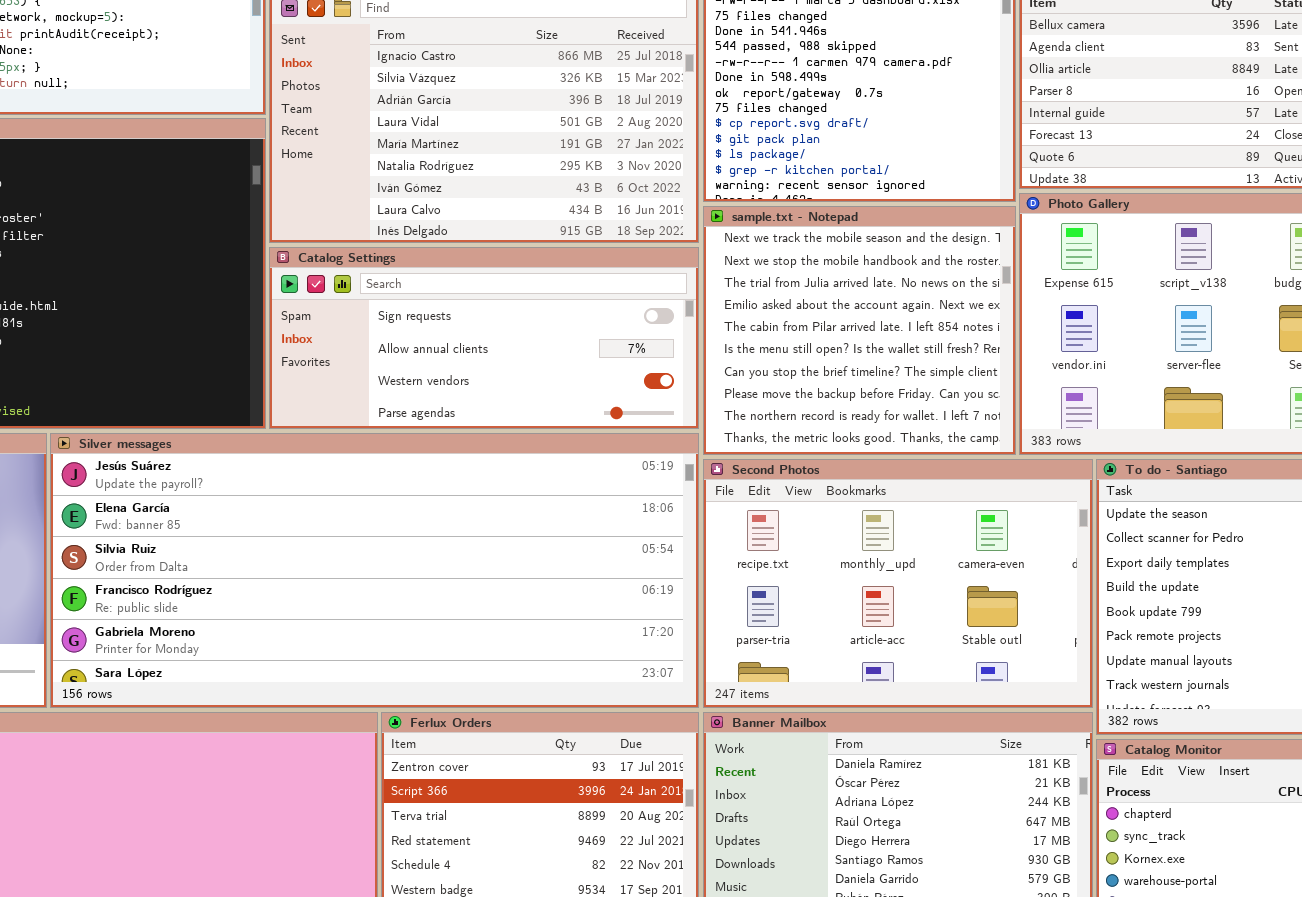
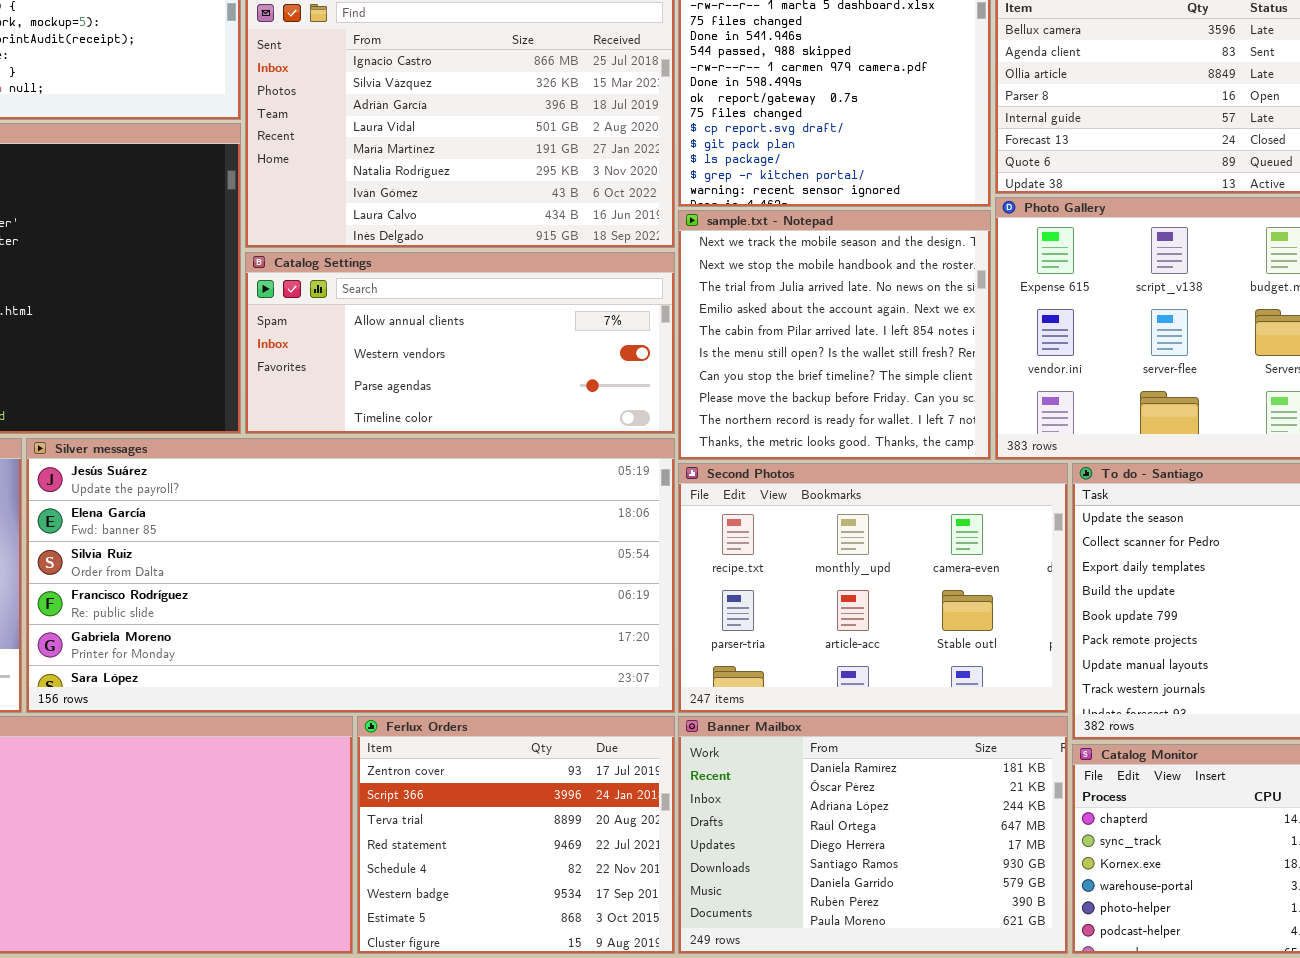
Catalog Settings: [269,247,699,429] -> [245,252,675,434], scrolled down 1 row

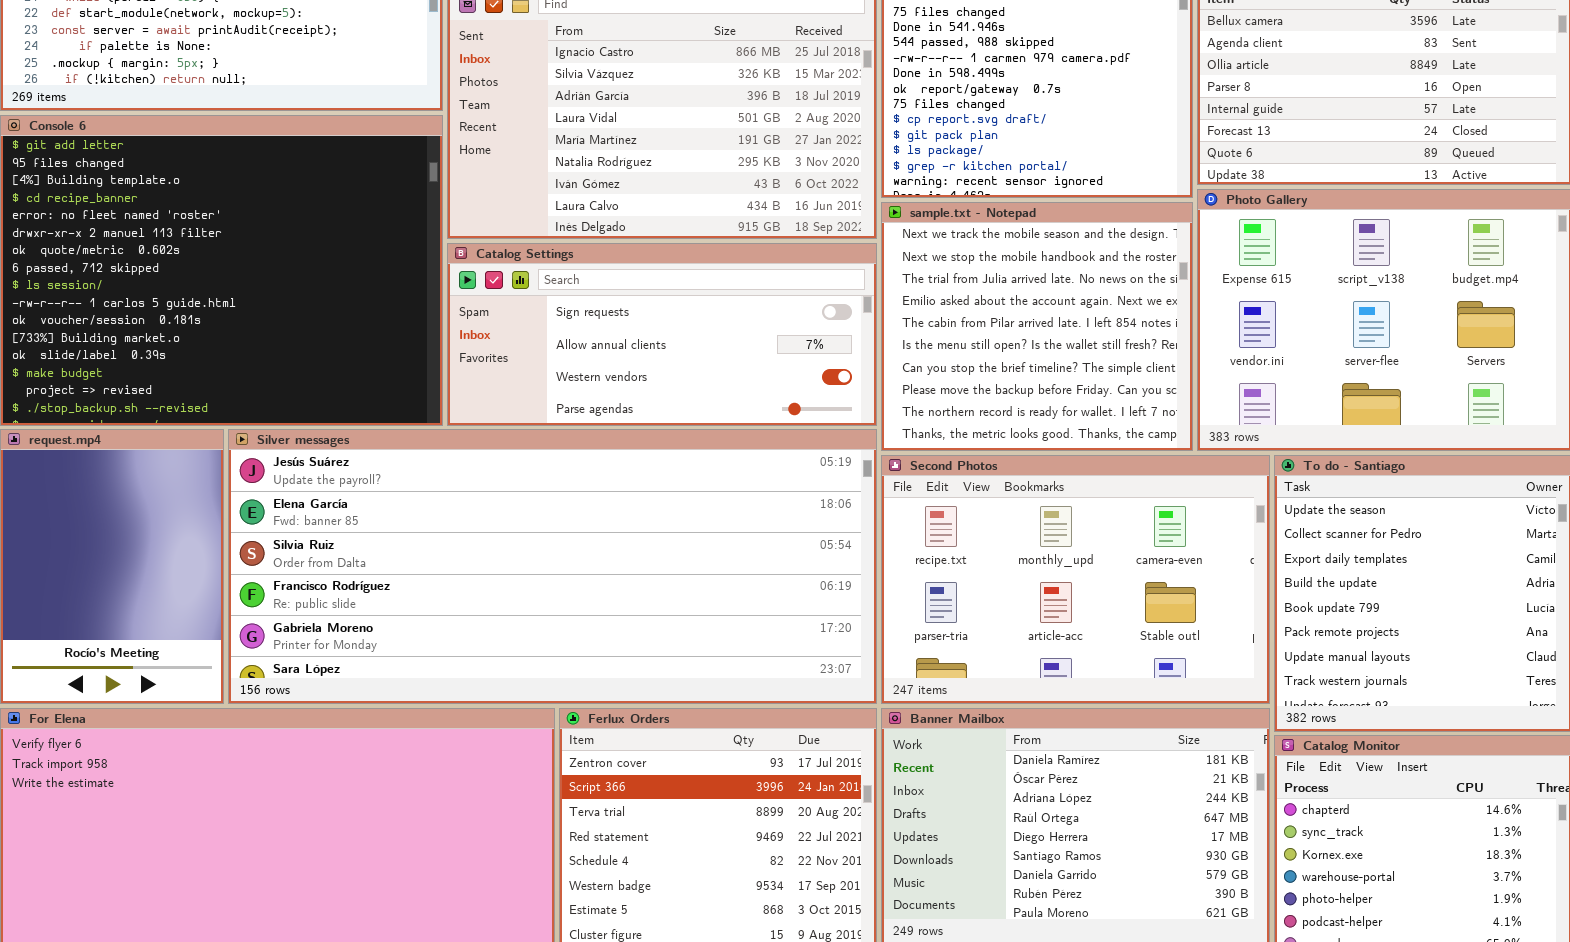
Catalog Settings: [245,252,675,434] -> [447,243,877,426], scrolled up 1 row

